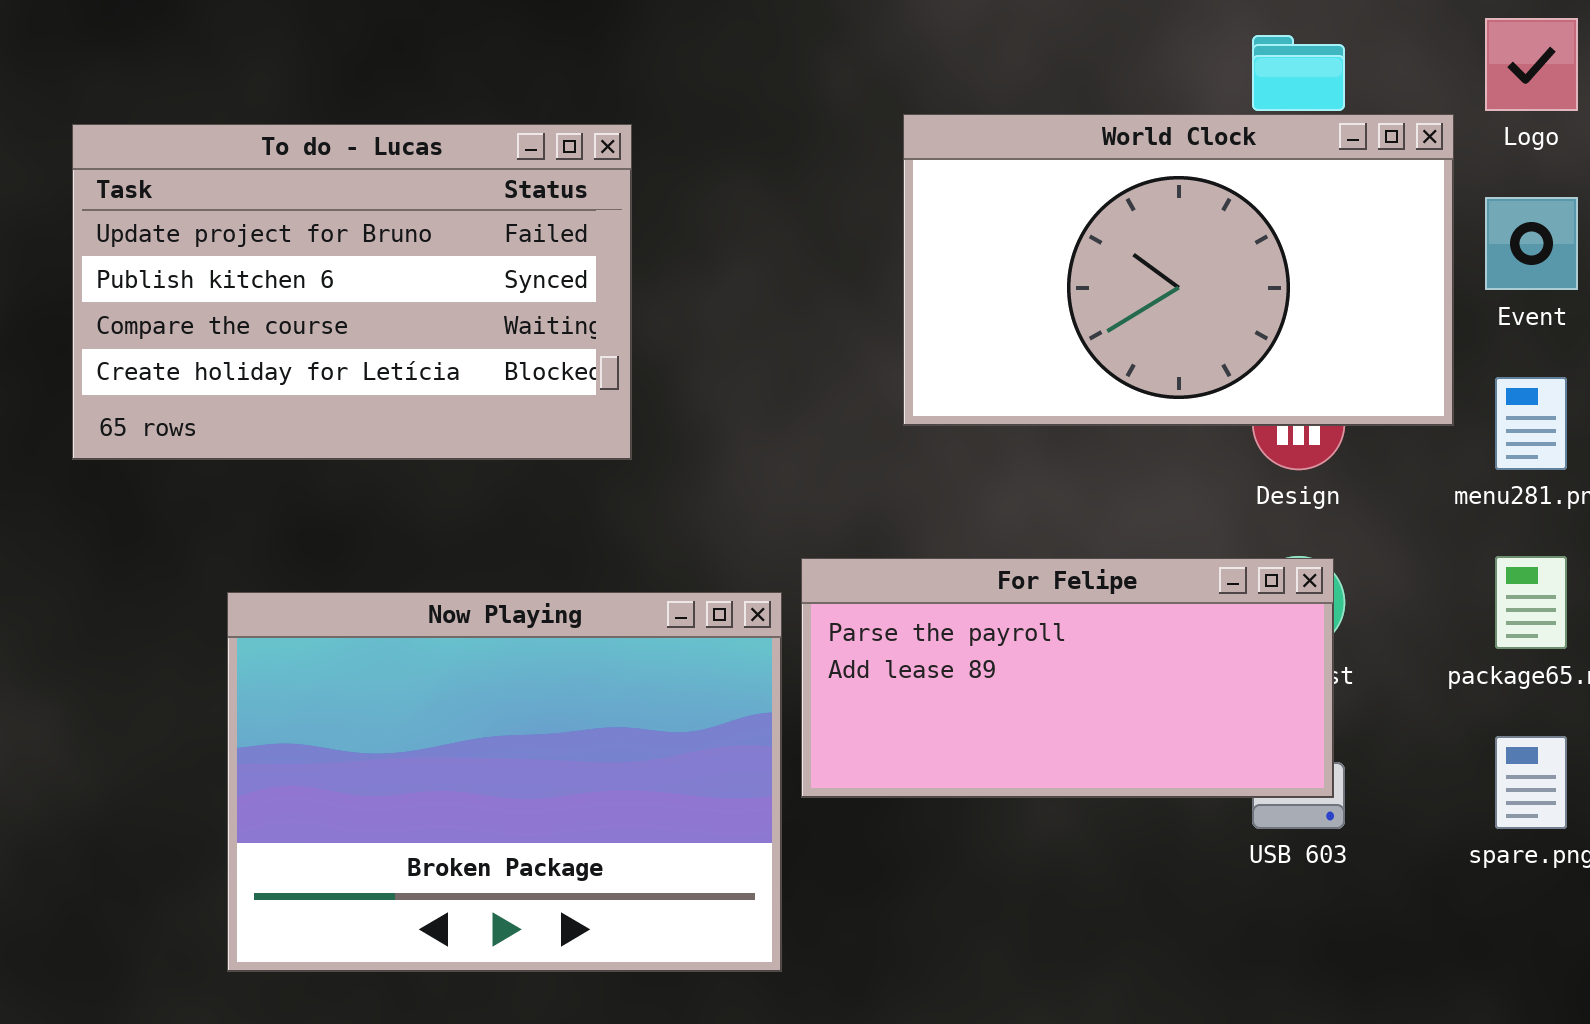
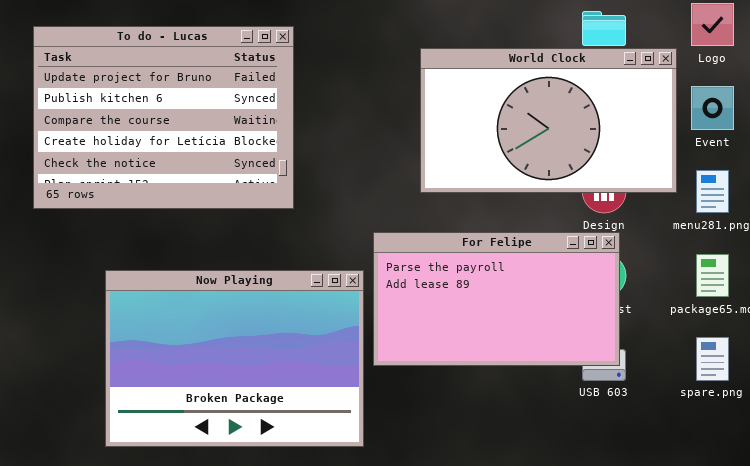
To do - Lucas: [72,124,632,460] -> [33,26,294,209], resized
For Felipe: [801,558,1334,798] -> [373,232,620,366], resized

